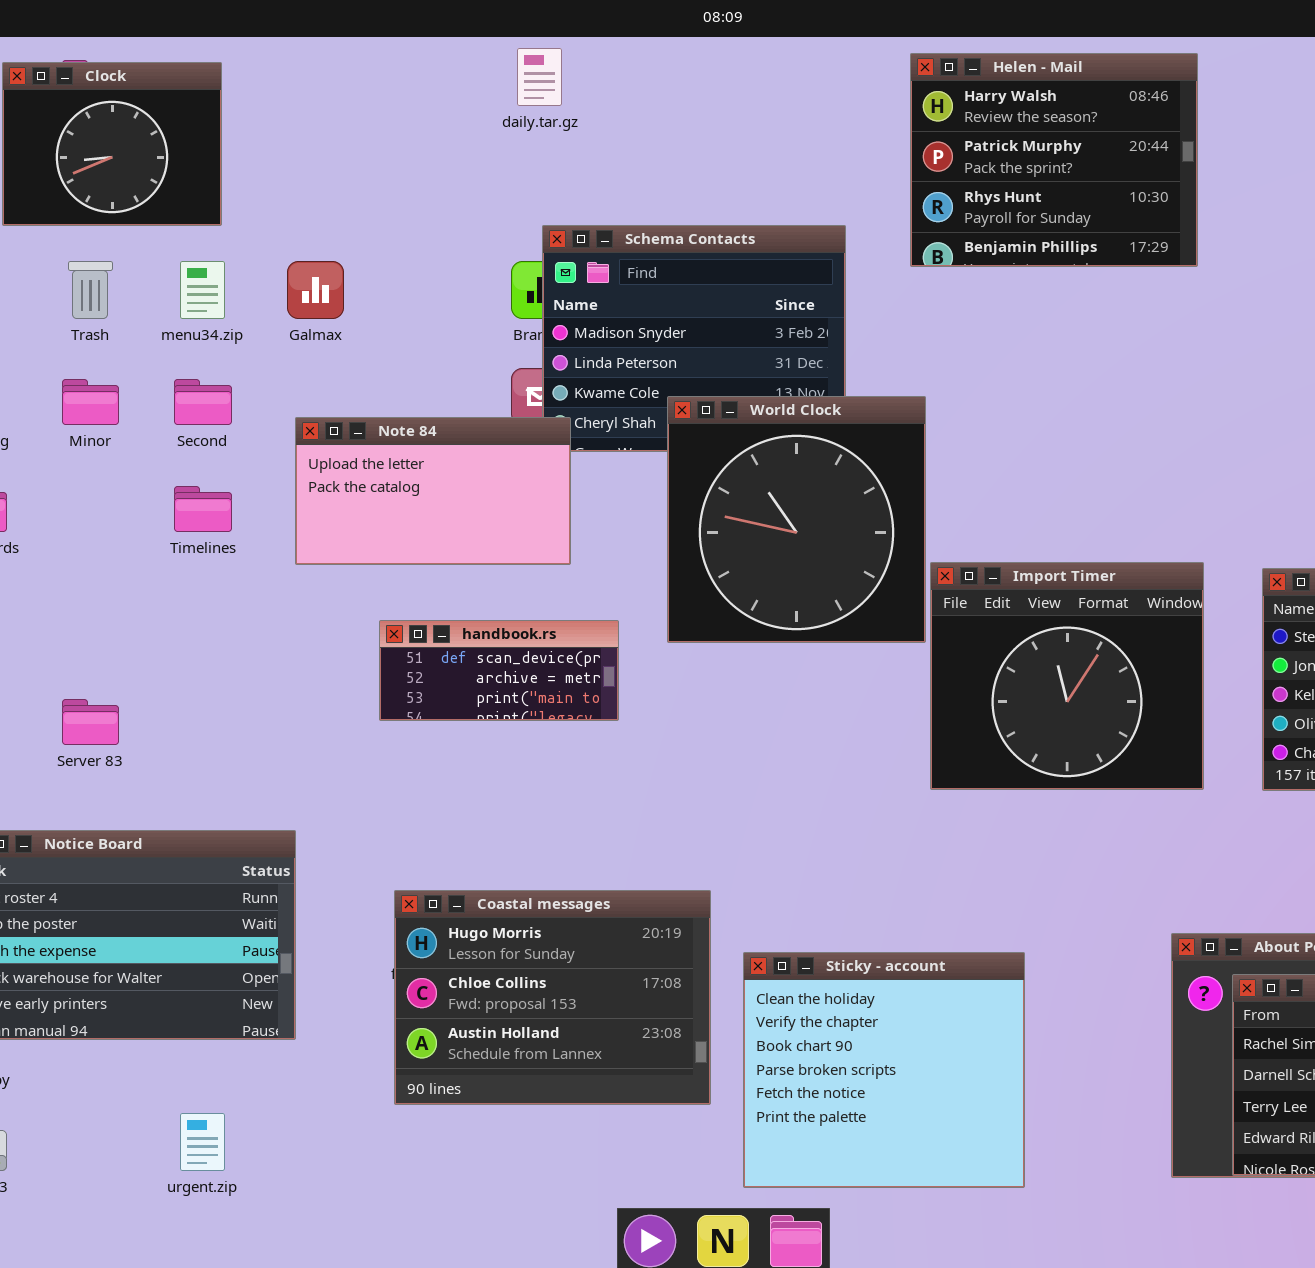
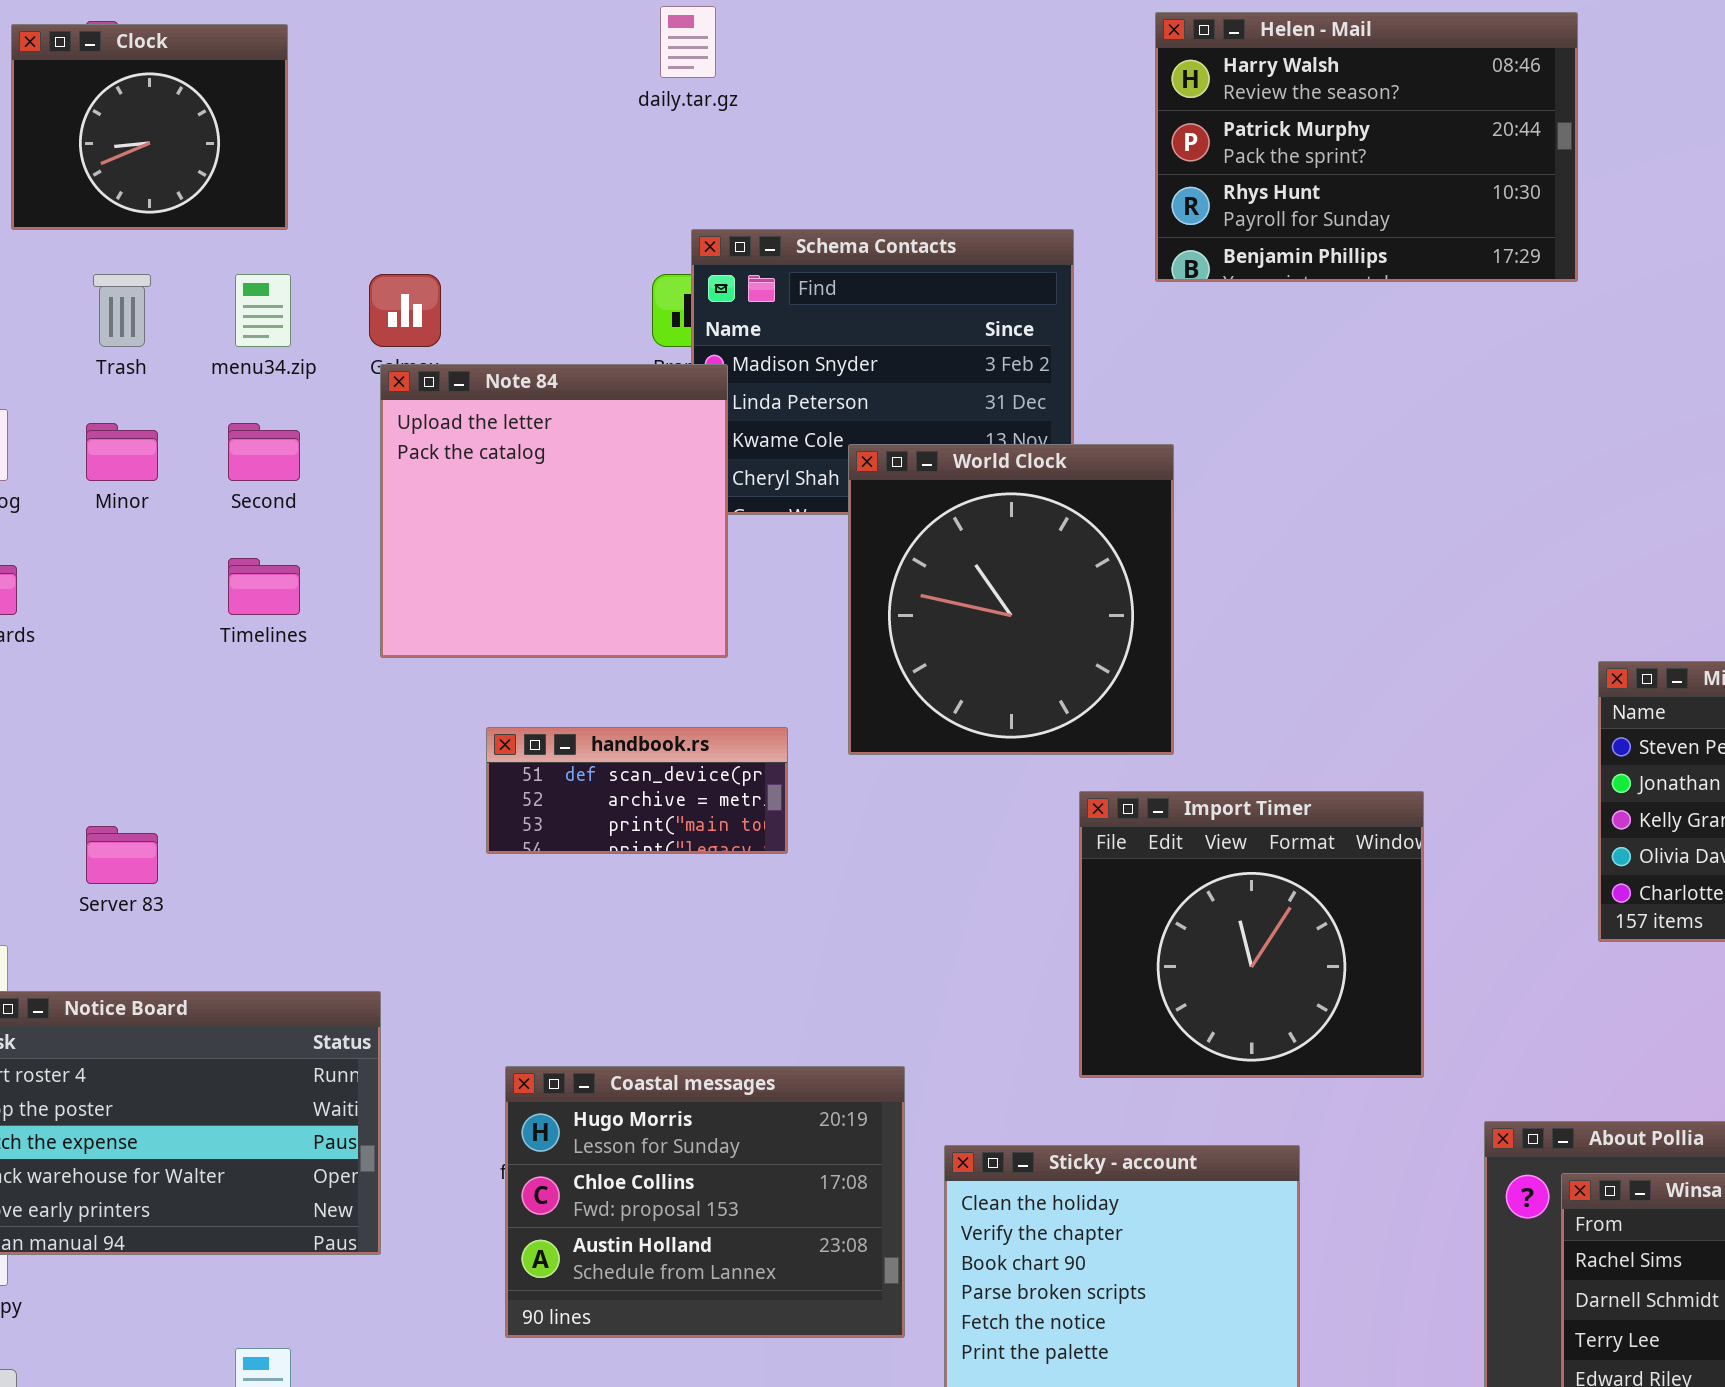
Helen - Mail: [910,53,1198,267] -> [1155,12,1578,282], resized
Note 84: [295,417,571,565] -> [380,364,728,658], resized
Import Timer: [930,562,1204,790] -> [1079,791,1424,1078], moved

